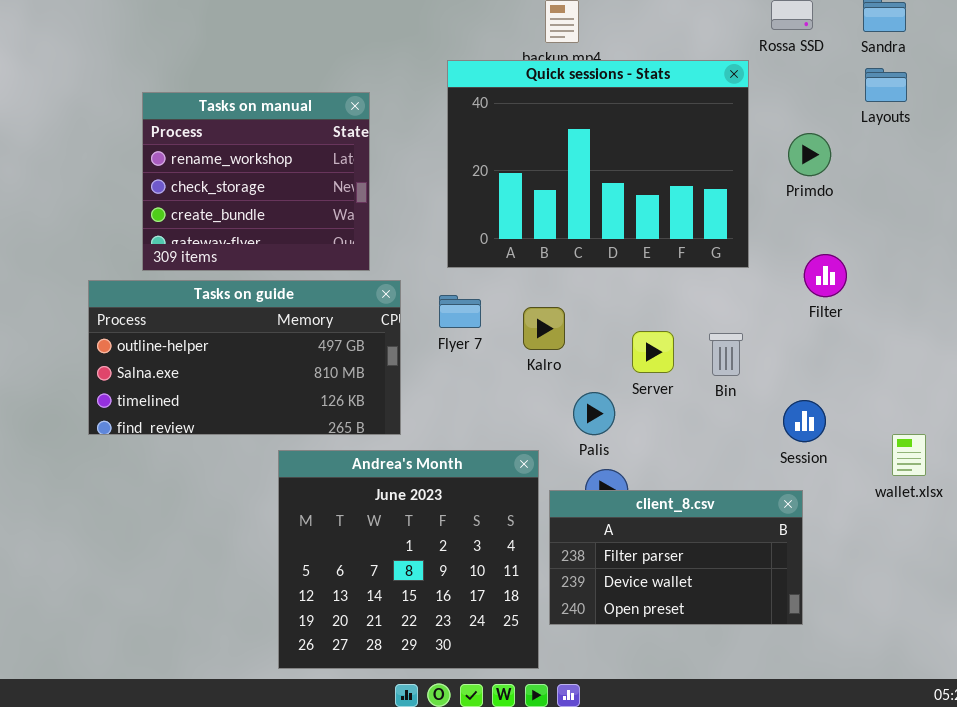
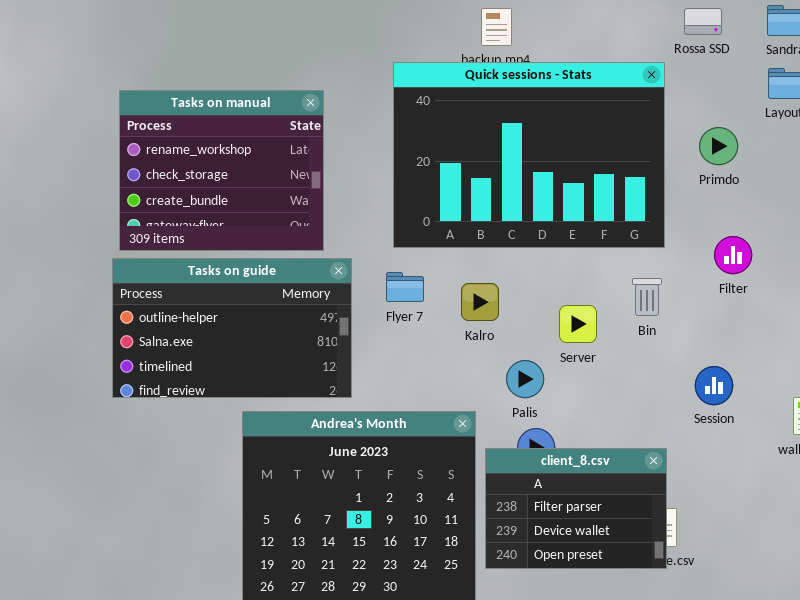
Tasks on guide: [88,280,401,435] -> [112,258,352,398], resized
Bin: [709,333,743,376] -> [632,278,662,316], moved
client_8.csv: [549,490,803,625] -> [485,448,667,569], resized

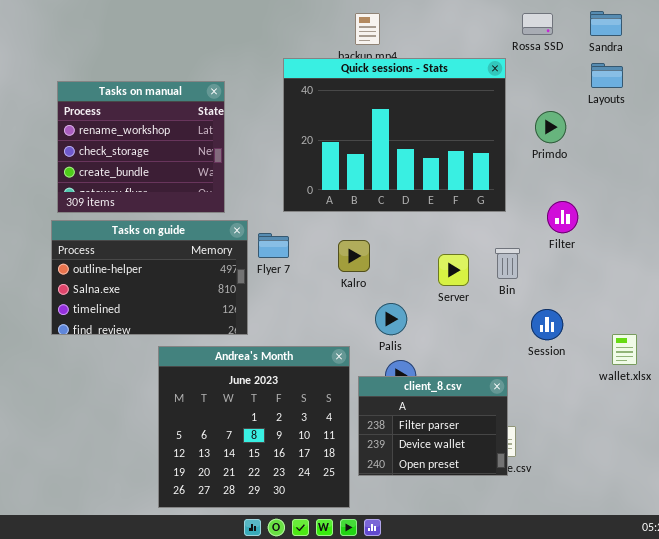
Flyer 7: [386,272,424,302] -> [258,233,289,258], moved
Bin: [632,278,662,316] -> [495,248,520,279], moved
Server: [559,305,597,343] -> [438,254,469,286], moved

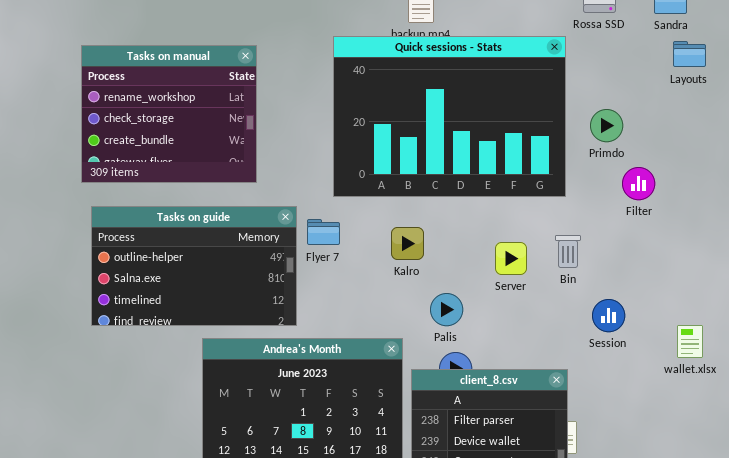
Layouts: [591,63,623,88] -> [673,41,706,67], moved
Tasks on manual: [57,81,225,213] -> [81,45,257,183], moved
Primdo: [535,111,566,143] -> [590,109,623,142], moved
Filter: [547,201,578,233] -> [622,167,655,200], moved

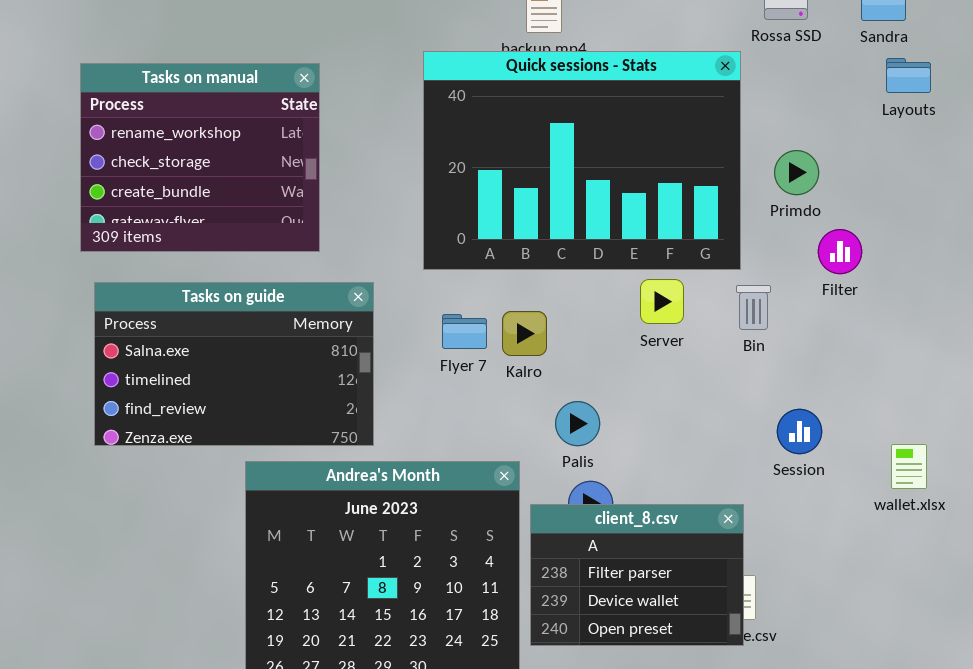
Tasks on guide: [91,206,297,326] -> [94,282,374,446], scrolled down 1 row
Flyer 7: [307,219,340,245] -> [442,314,487,349], moved
Bin: [555,235,581,268] -> [736,285,771,330], moved
Server: [495,242,527,275] -> [640,279,684,324], moved

